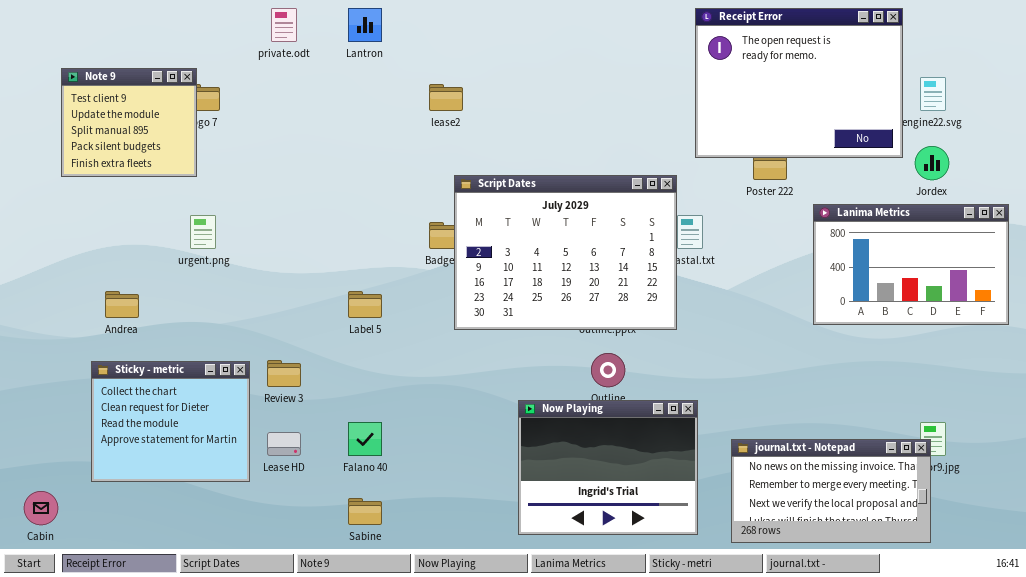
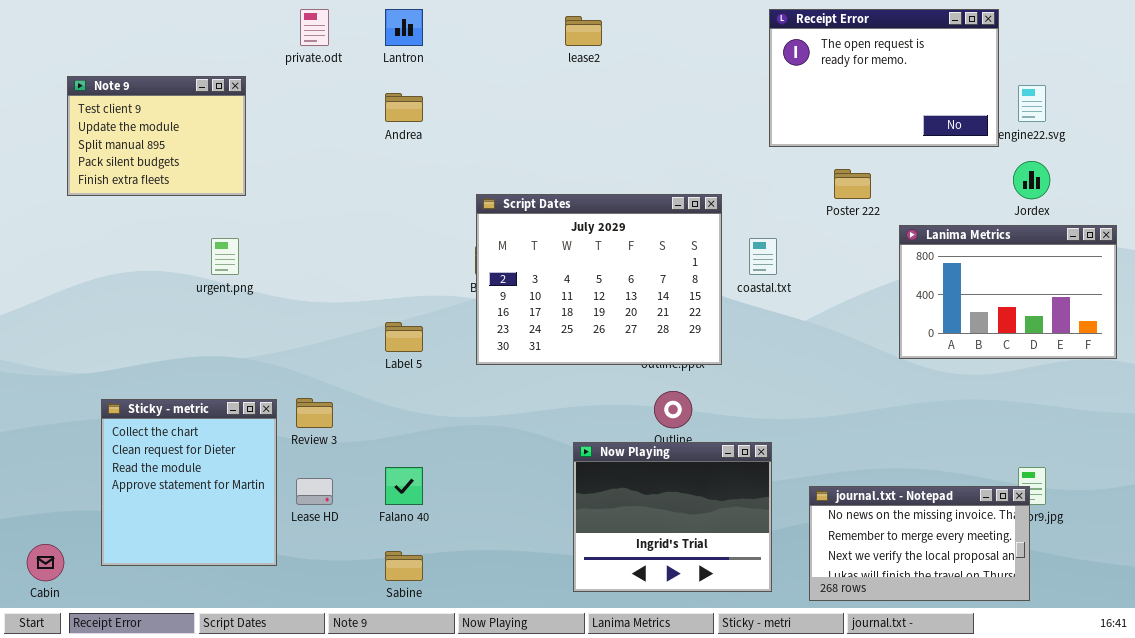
Receipt Error: [695,8,903,158] -> [769,9,999,147], resized
Note 9: [61,68,197,177] -> [67,76,246,196], resized
lease2: [429,84,463,111] -> [565,16,602,46], moved
Script Dates: [454,175,677,330] -> [476,194,722,365], moved
Andrea: [105,291,139,318] -> [385,93,423,122], moved
Sticky - metric: [91,361,250,482] -> [101,399,277,566], resized

